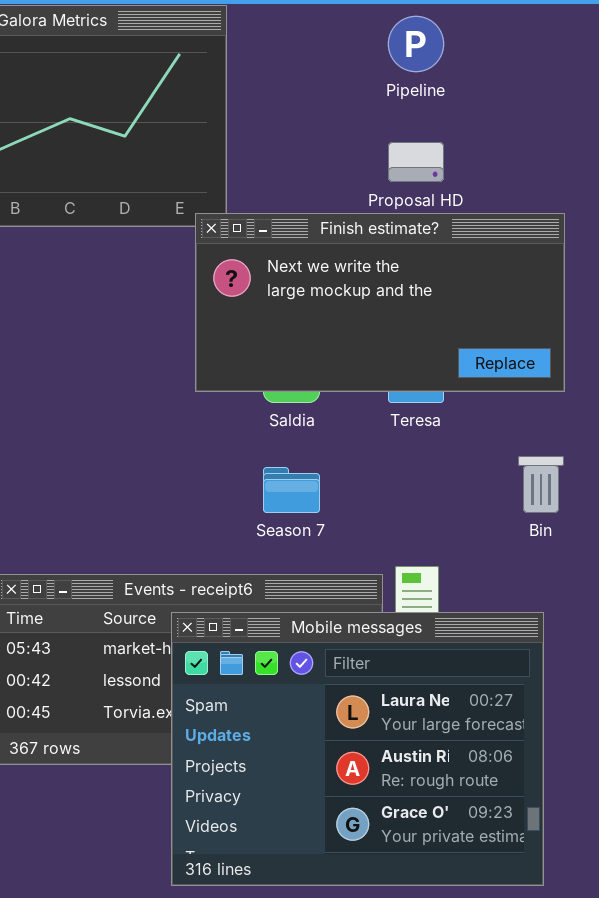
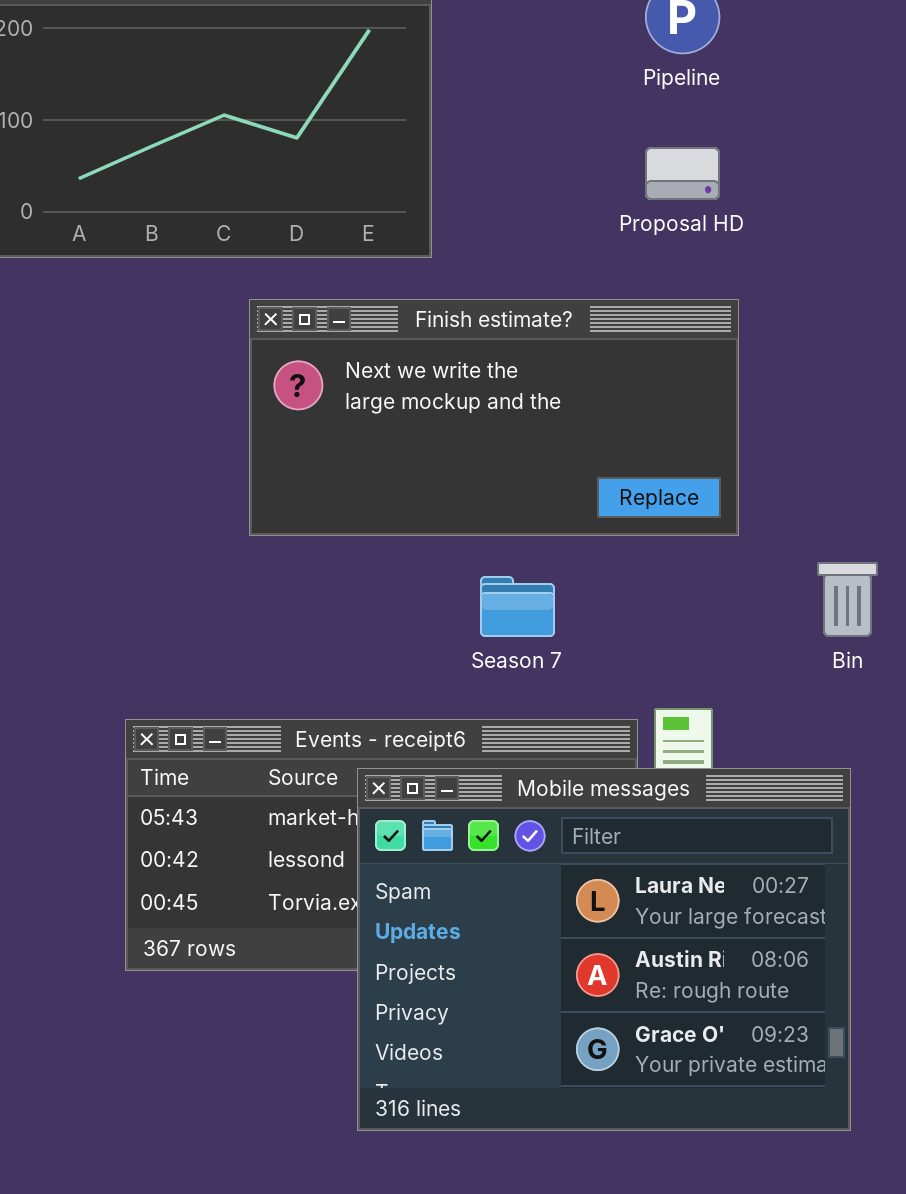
Finish estimate?: [195,213,565,392] -> [249,299,739,536], moved

